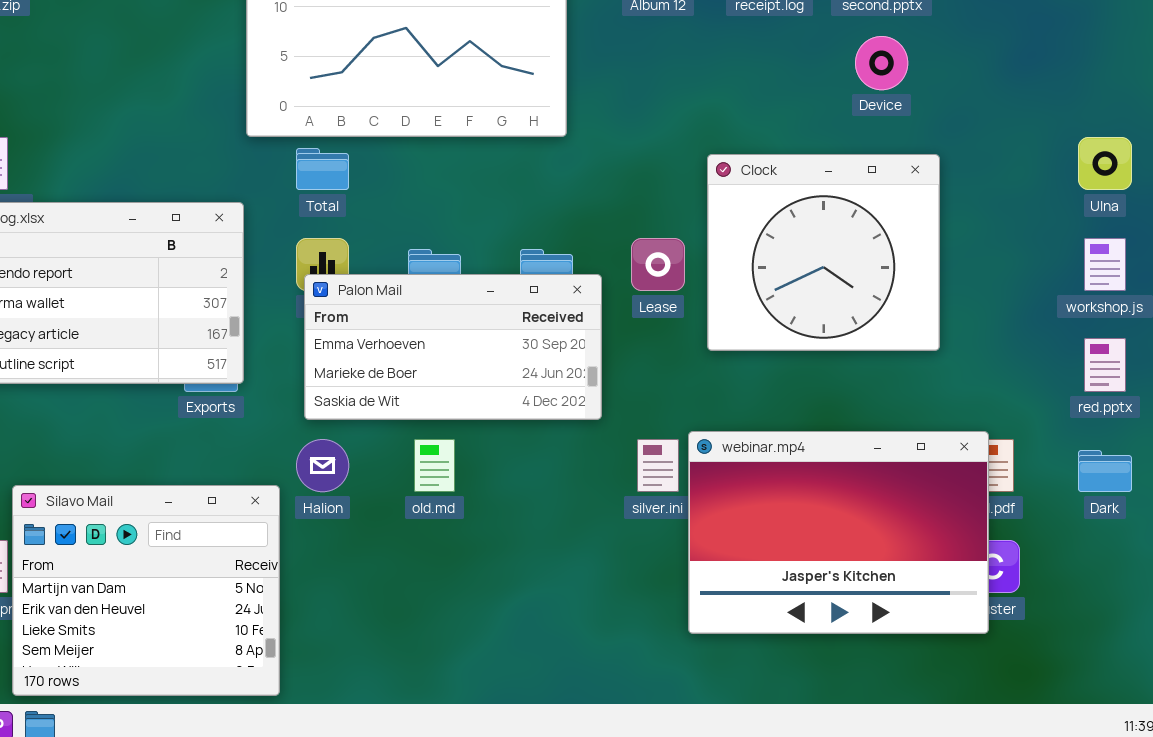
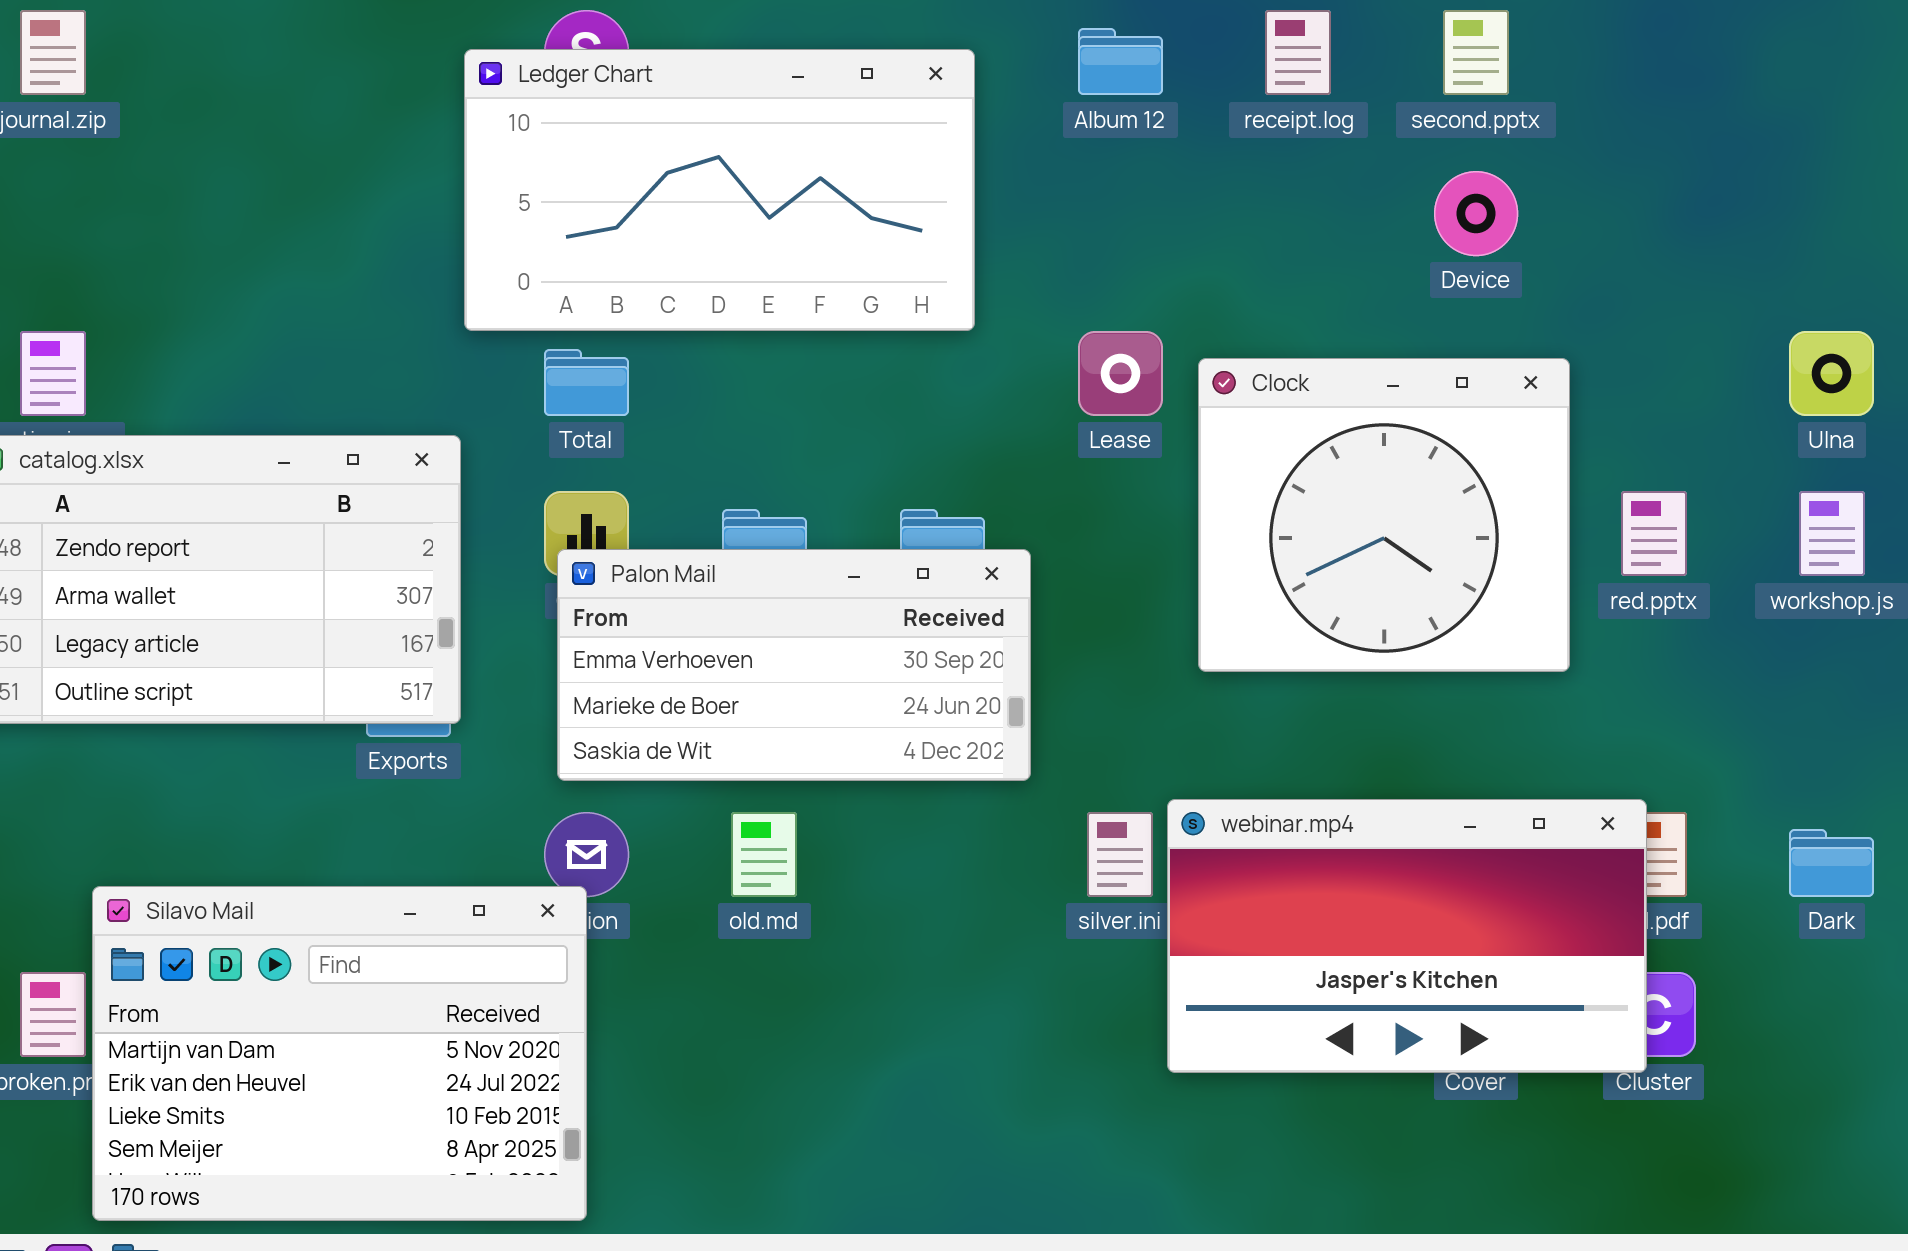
Lease: [631,238,685,291] -> [1078,331,1163,416], moved
red.pptx: [1084,338,1126,392] -> [1621,491,1687,576], moved
webinar.mp4: [688,431,989,634] -> [1167,799,1647,1073], resized
Silavo Mail: [12,485,280,696] -> [92,886,587,1221], resized

